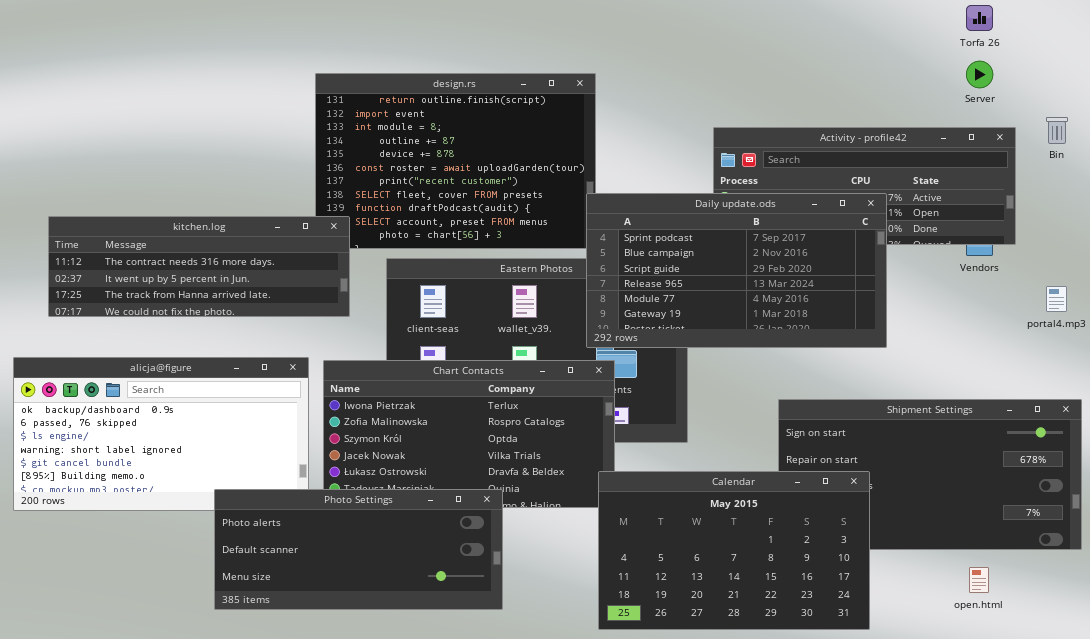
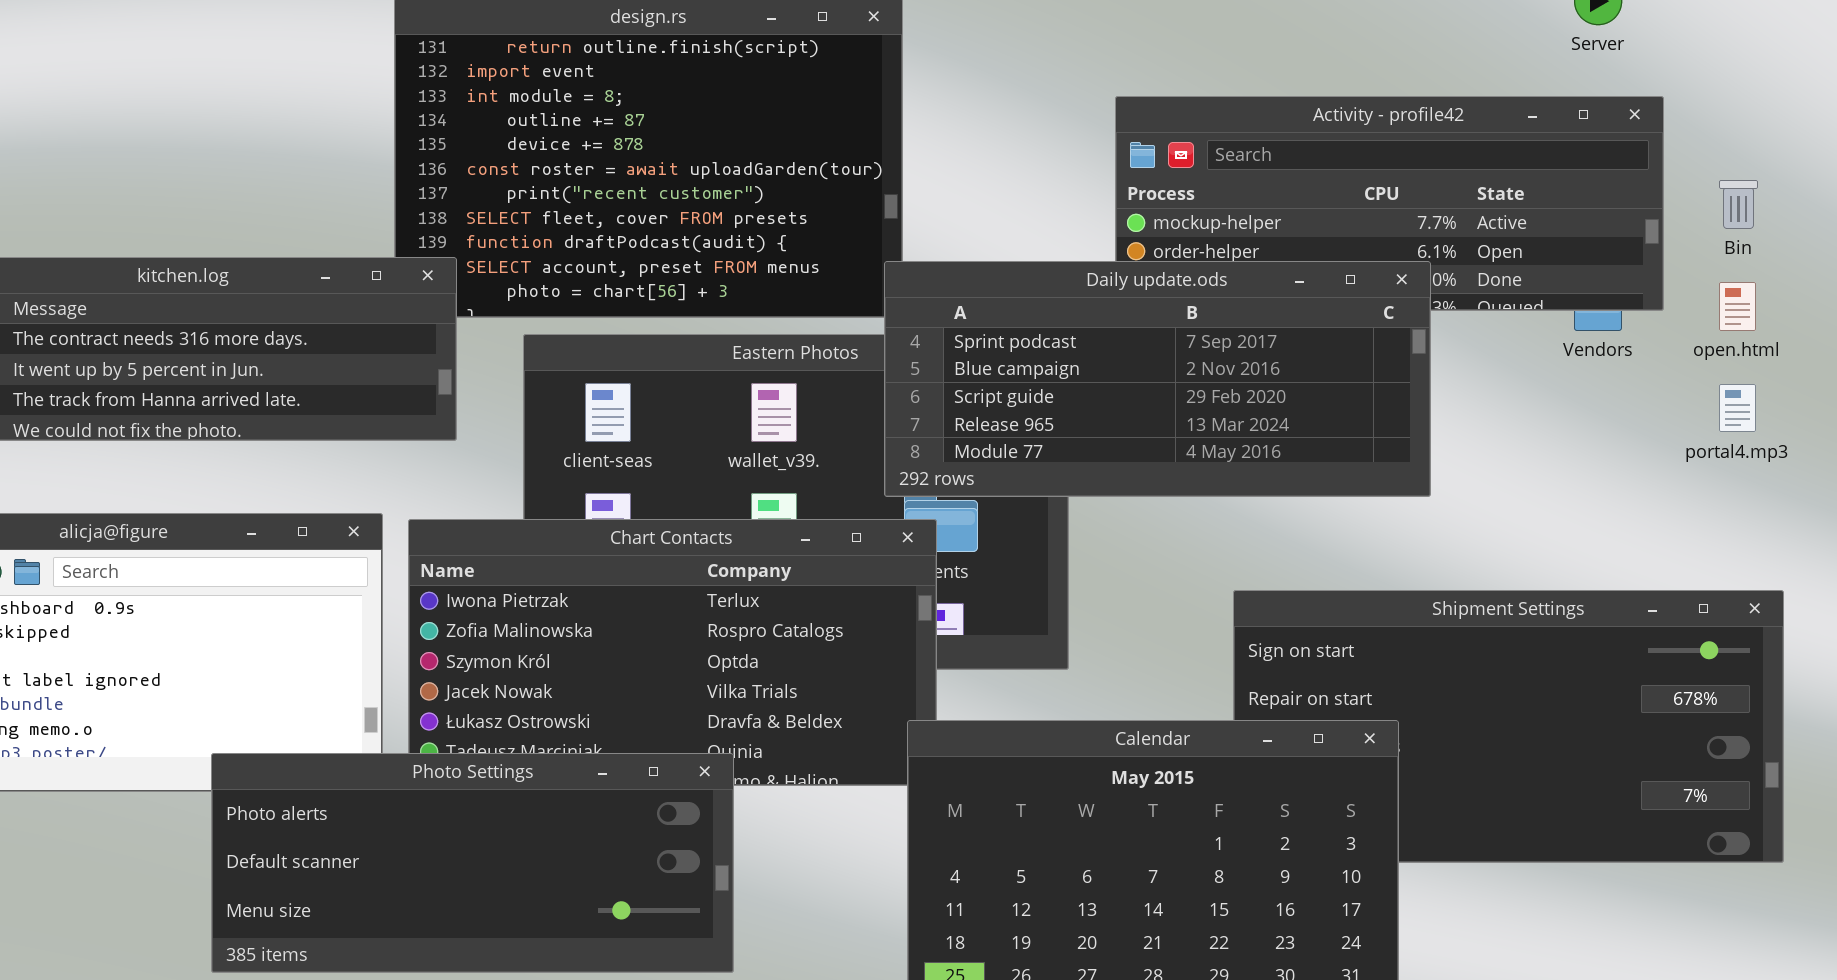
Bin: [1046,117,1068,144] -> [1719,180,1758,229], moved
Daily update.ods: [586,193,887,348] -> [884,261,1431,497], resized
open.html: [969,567,989,593] -> [1719,282,1756,331], moved

